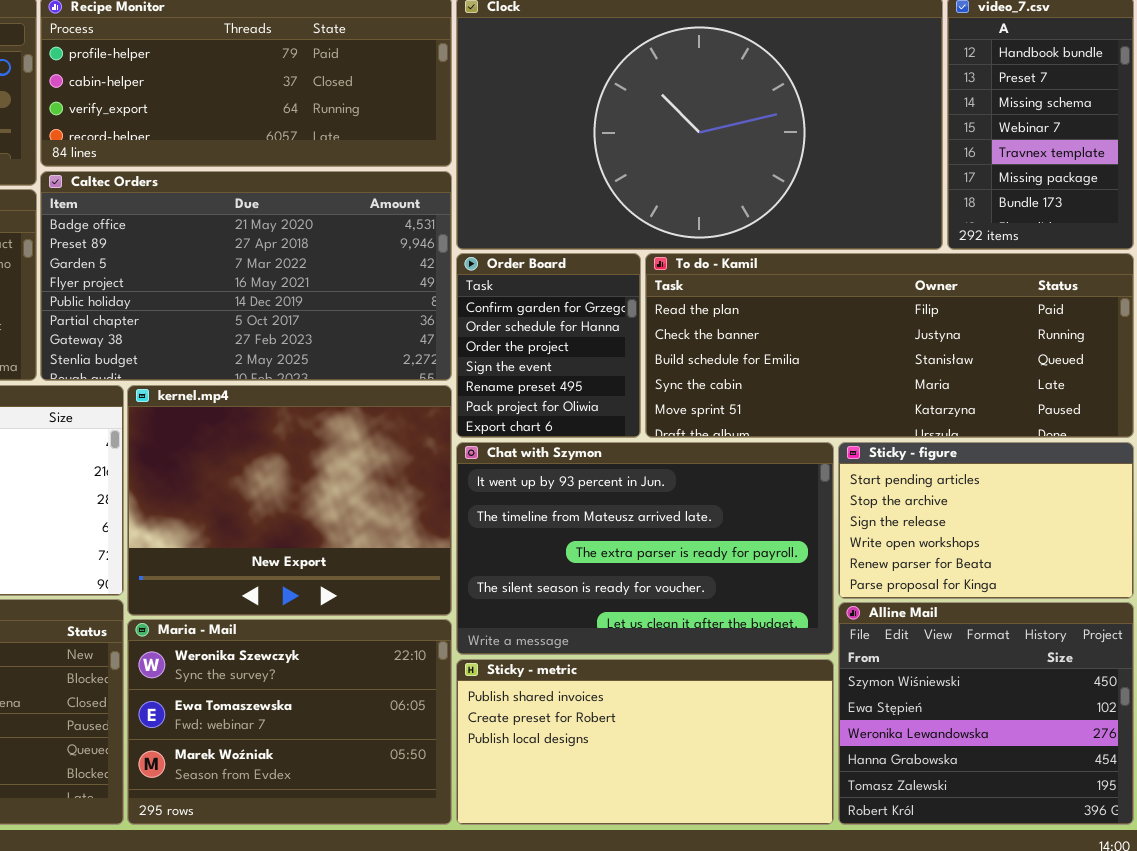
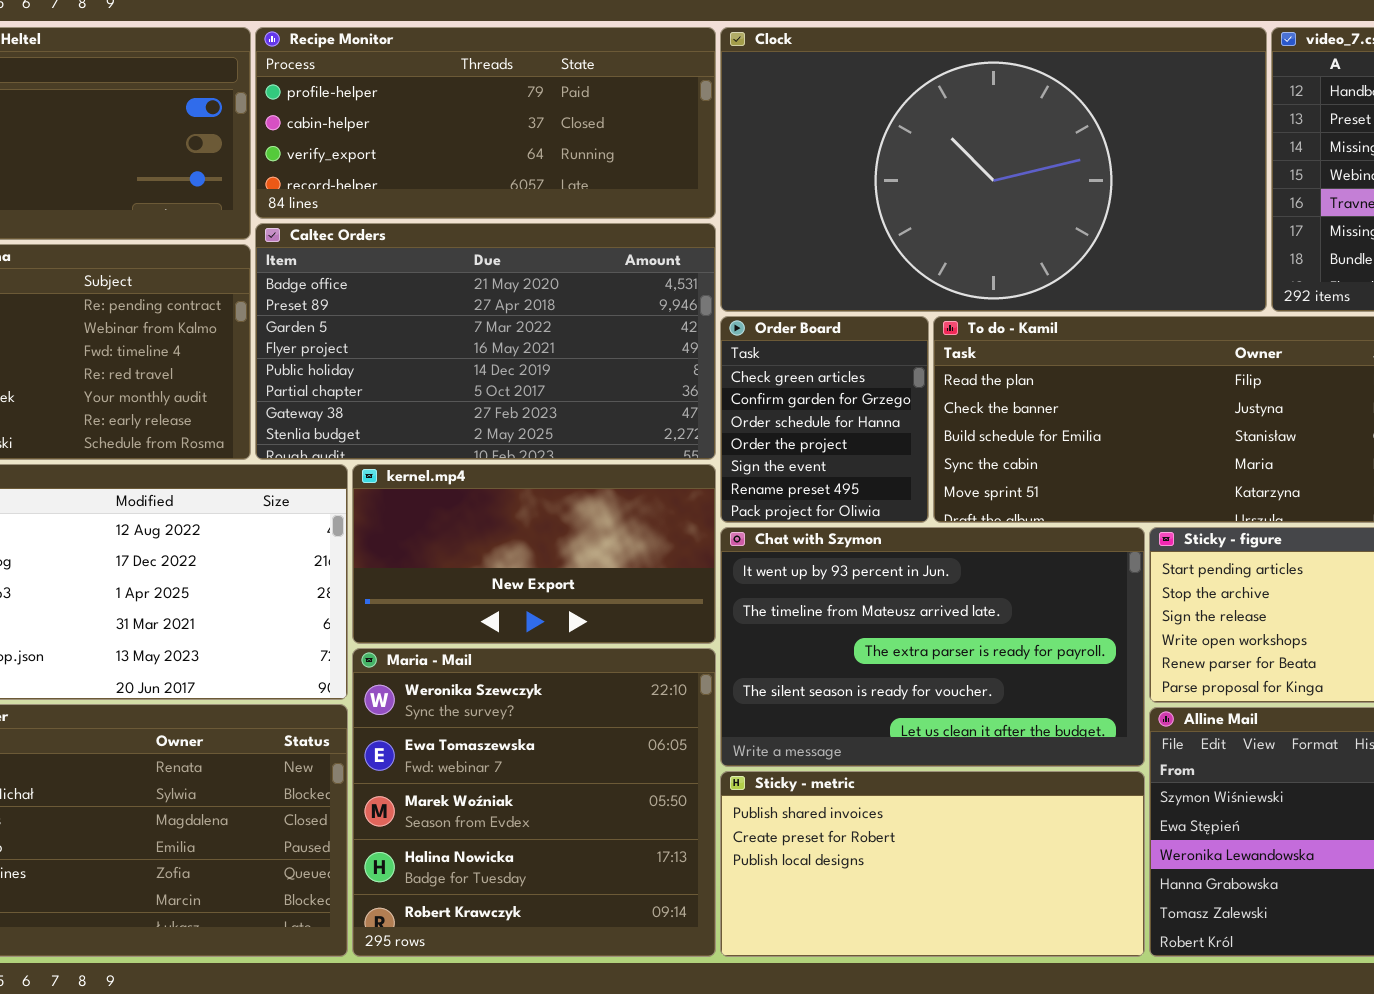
Order Board: [456,253,641,438] -> [720,316,929,523], scrolled up 1 row
kernel.mp4: [127,385,452,616] -> [352,464,716,644], resized
Maria - Mail: [127,619,452,825] -> [352,648,716,957], resized

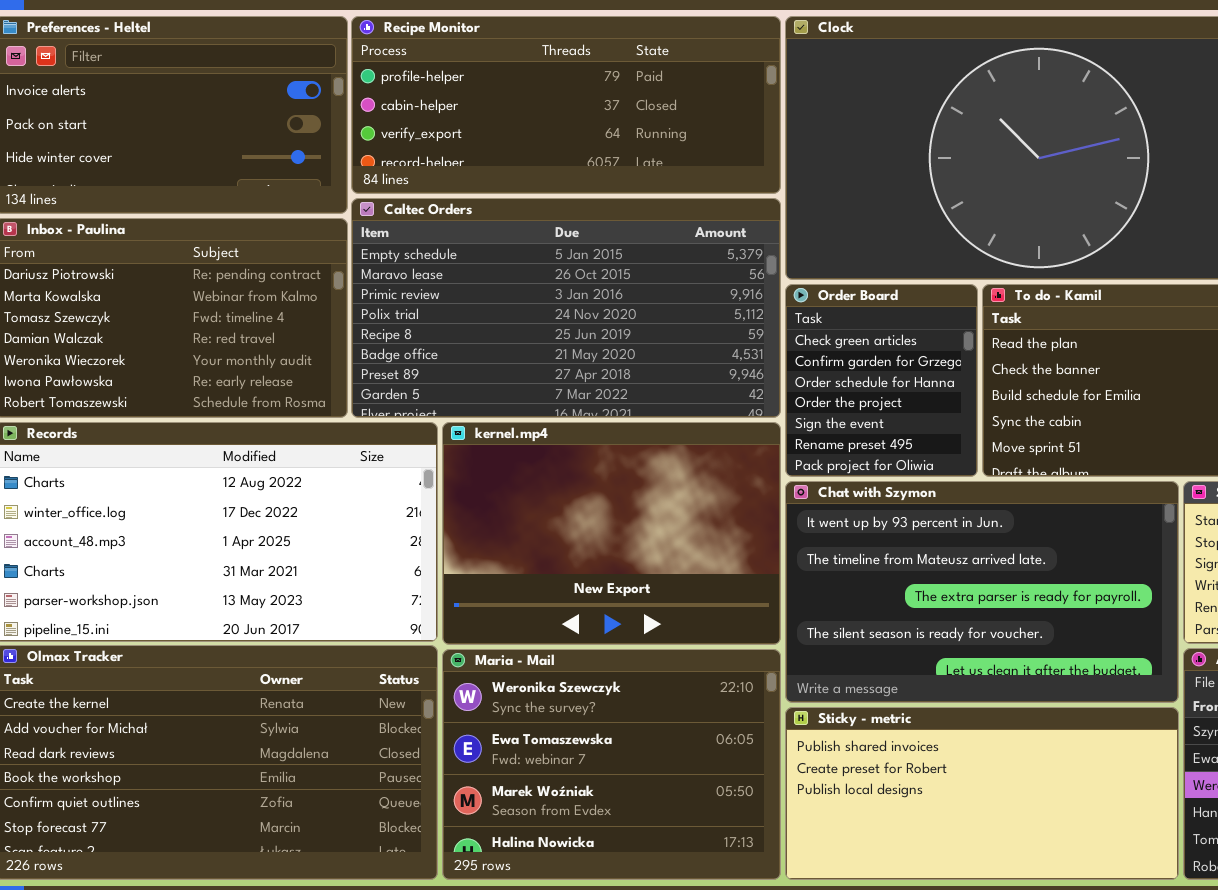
Caltec Orders: [255,223,716,460] -> [351,198,781,418], scrolled up 5 rows
kernel.mp4: [352,464,716,644] -> [442,422,781,645], resized
Maria - Mail: [352,648,716,957] -> [442,649,781,880], resized

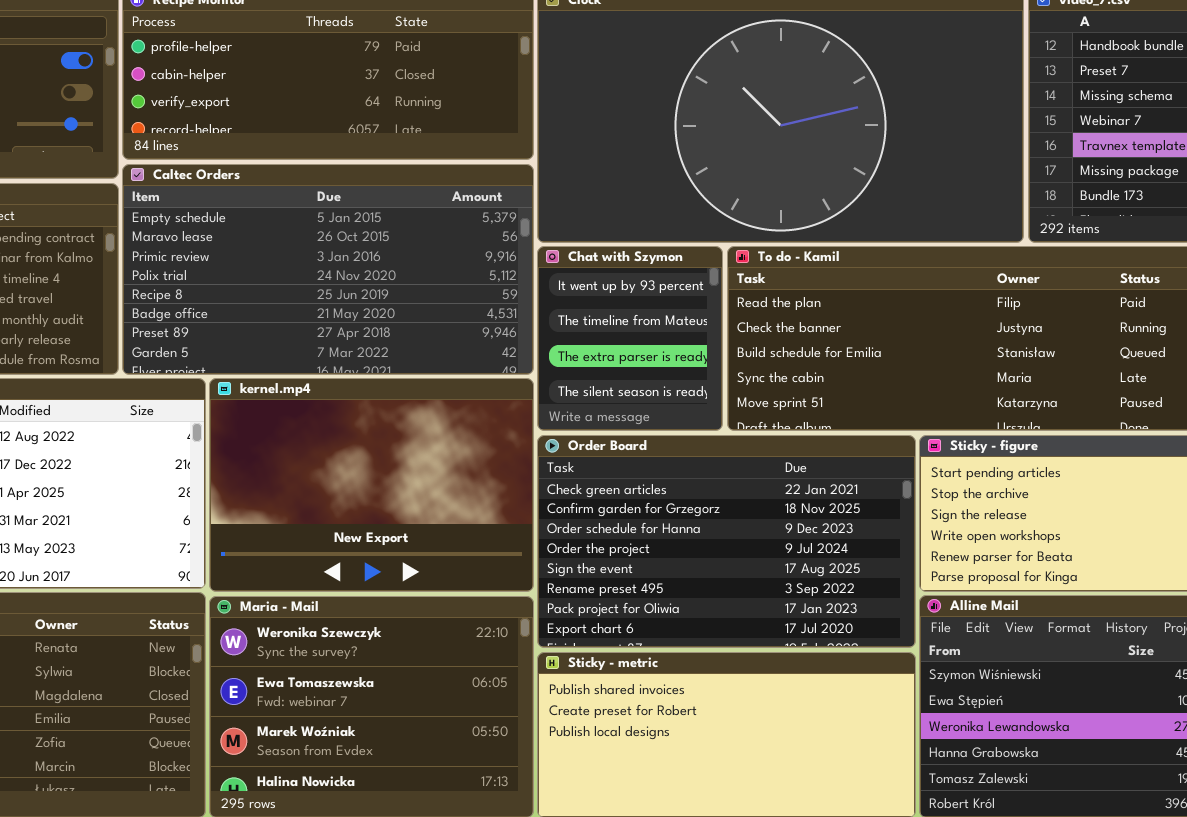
Order Board: [785,284,978,477] -> [537,435,916,648], moved, resized
Chat with Szymon: [785,481,1179,703] -> [537,246,723,431], moved, resized

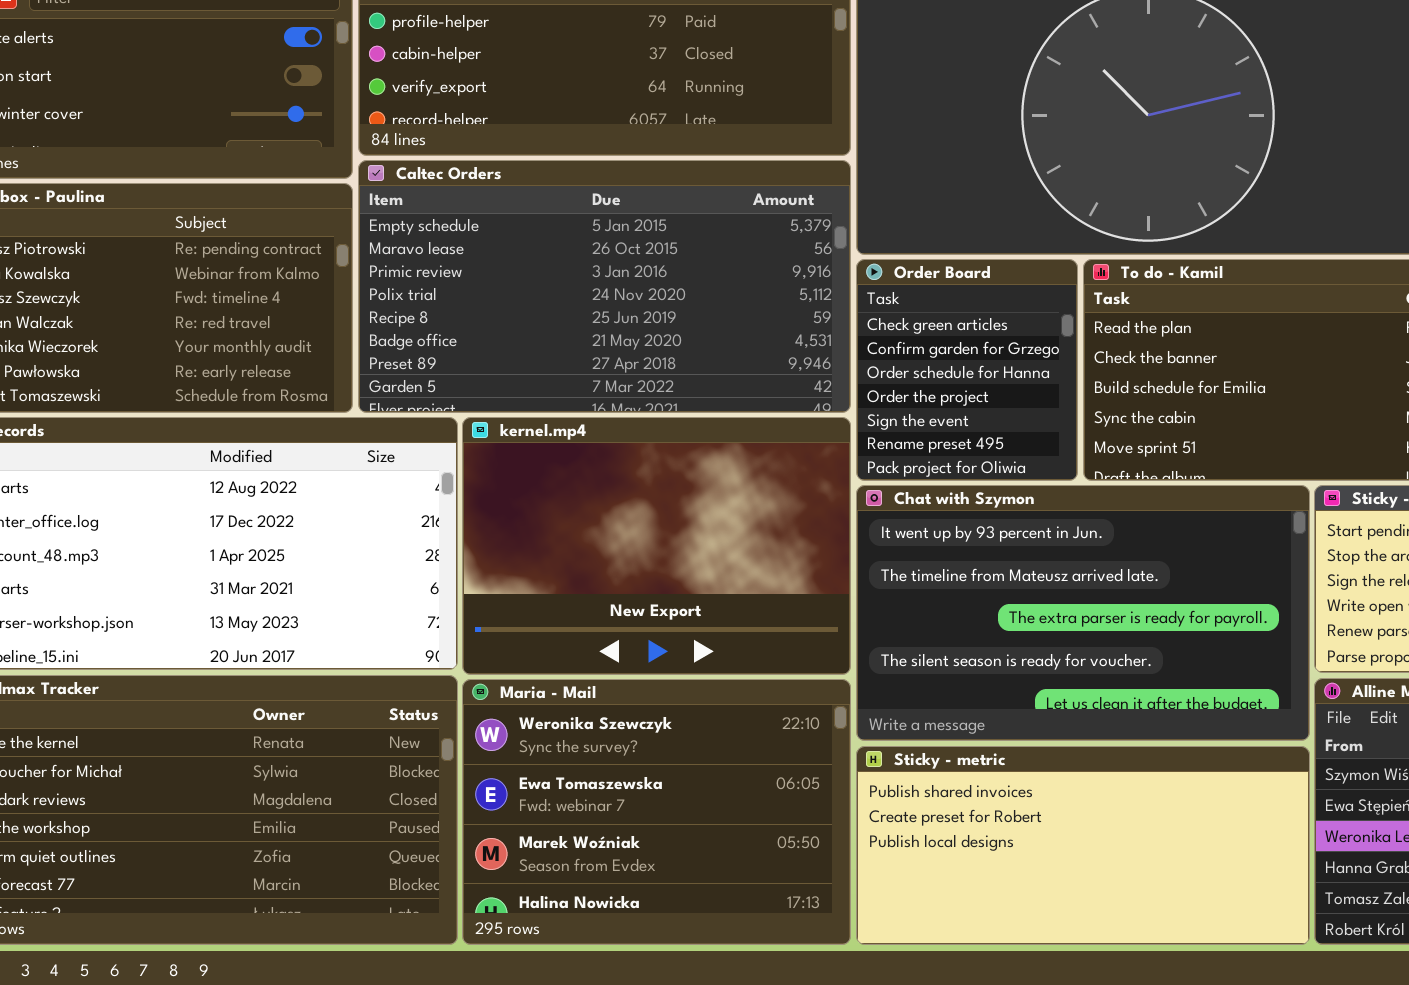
Chat with Szymon: [537,246,723,431] -> [856,485,1310,741], moved, resized
Order Board: [537,435,916,648] -> [856,259,1078,481], moved, resized

